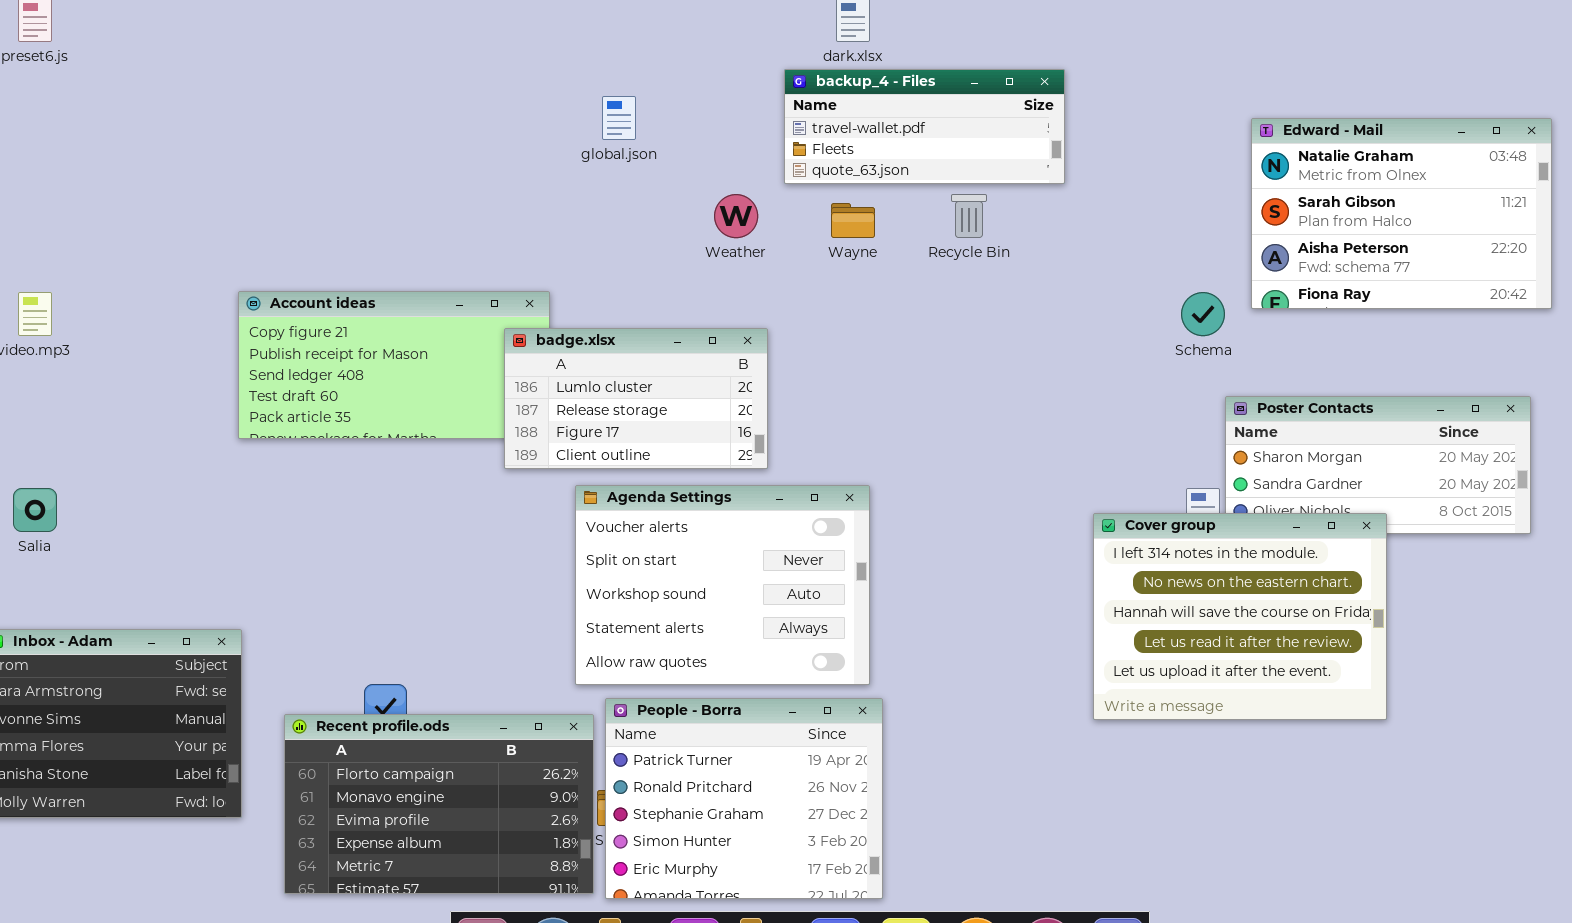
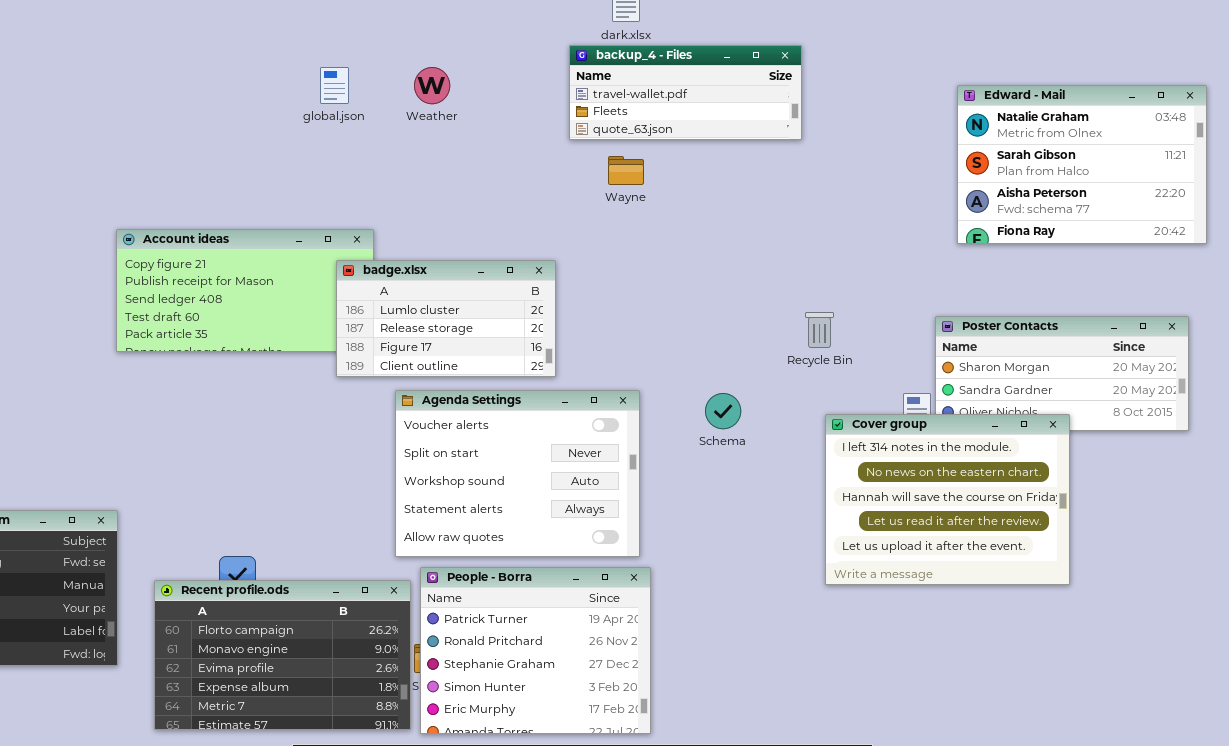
global.json: [602,96,636,140] -> [320,67,349,104], moved
Weather: [714,194,758,238] -> [414,67,450,104], moved
Recycle Bin: [951,194,987,238] -> [805,312,834,348], moved
Schema: [1181,292,1225,336] -> [705,393,741,429], moved

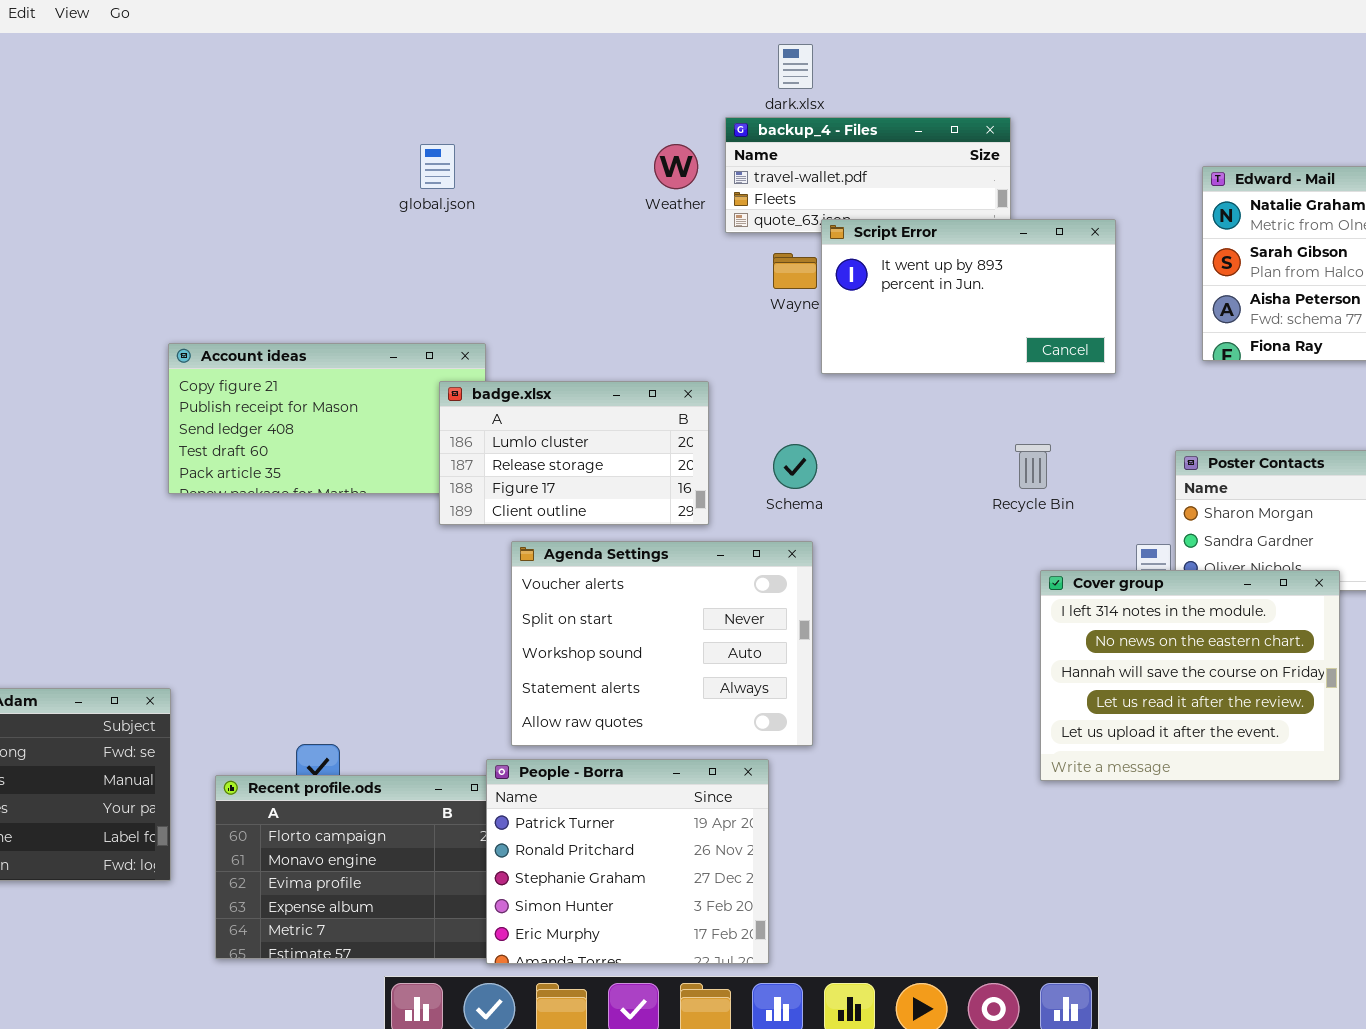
Weather: [414,67,450,104] -> [654,144,698,189], moved
Script Error: none -> [821,219,1116,374], opened
Schema: [705,393,741,429] -> [773,444,817,489], moved
People - Borra: [420,567,651,734] -> [486,759,769,964], moved

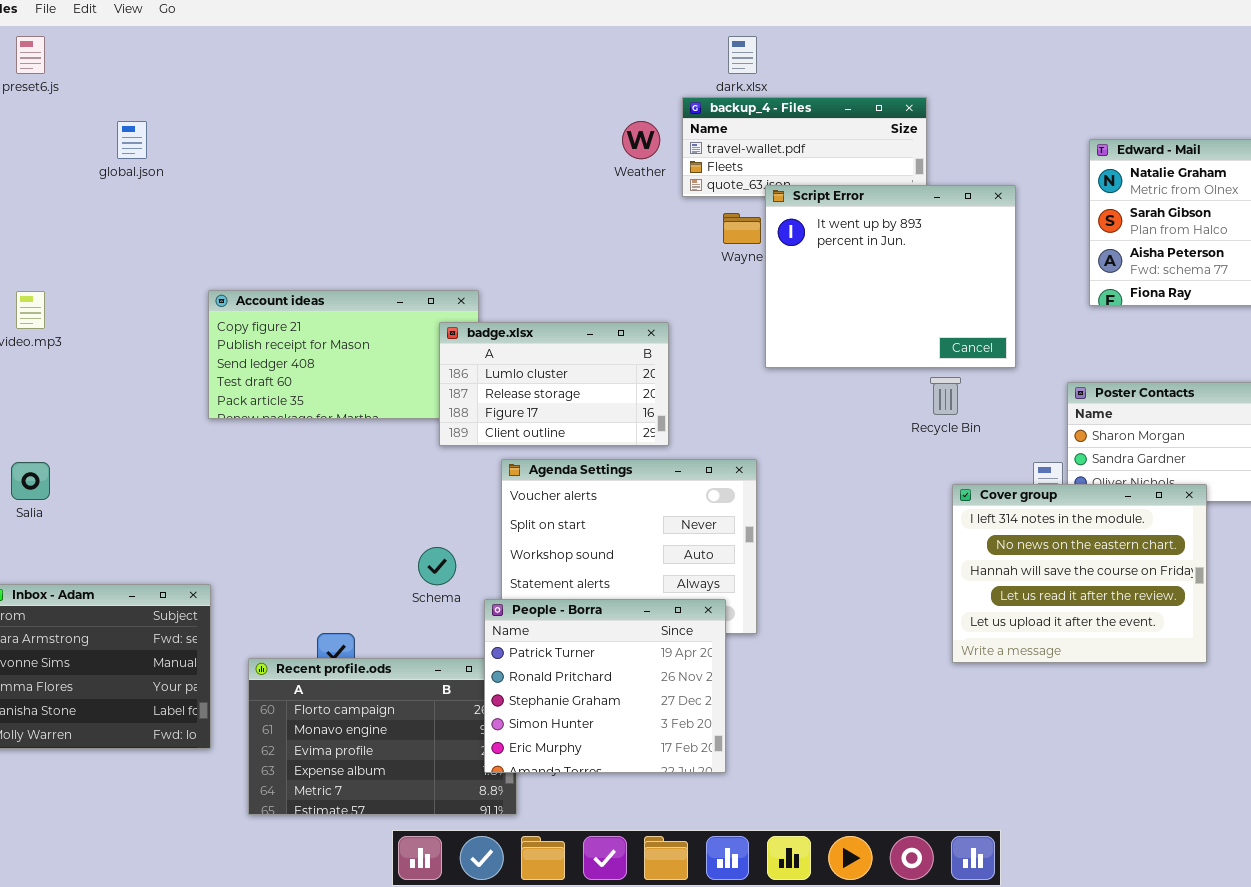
global.json: [420,144,455,189] -> [117,121,147,159], moved
Script Error: [821,219,1116,374] -> [765,185,1016,368], resized
Schema: [773,444,817,489] -> [418,547,456,585], moved
People - Borra: [486,759,769,964] -> [484,599,726,773], moved

